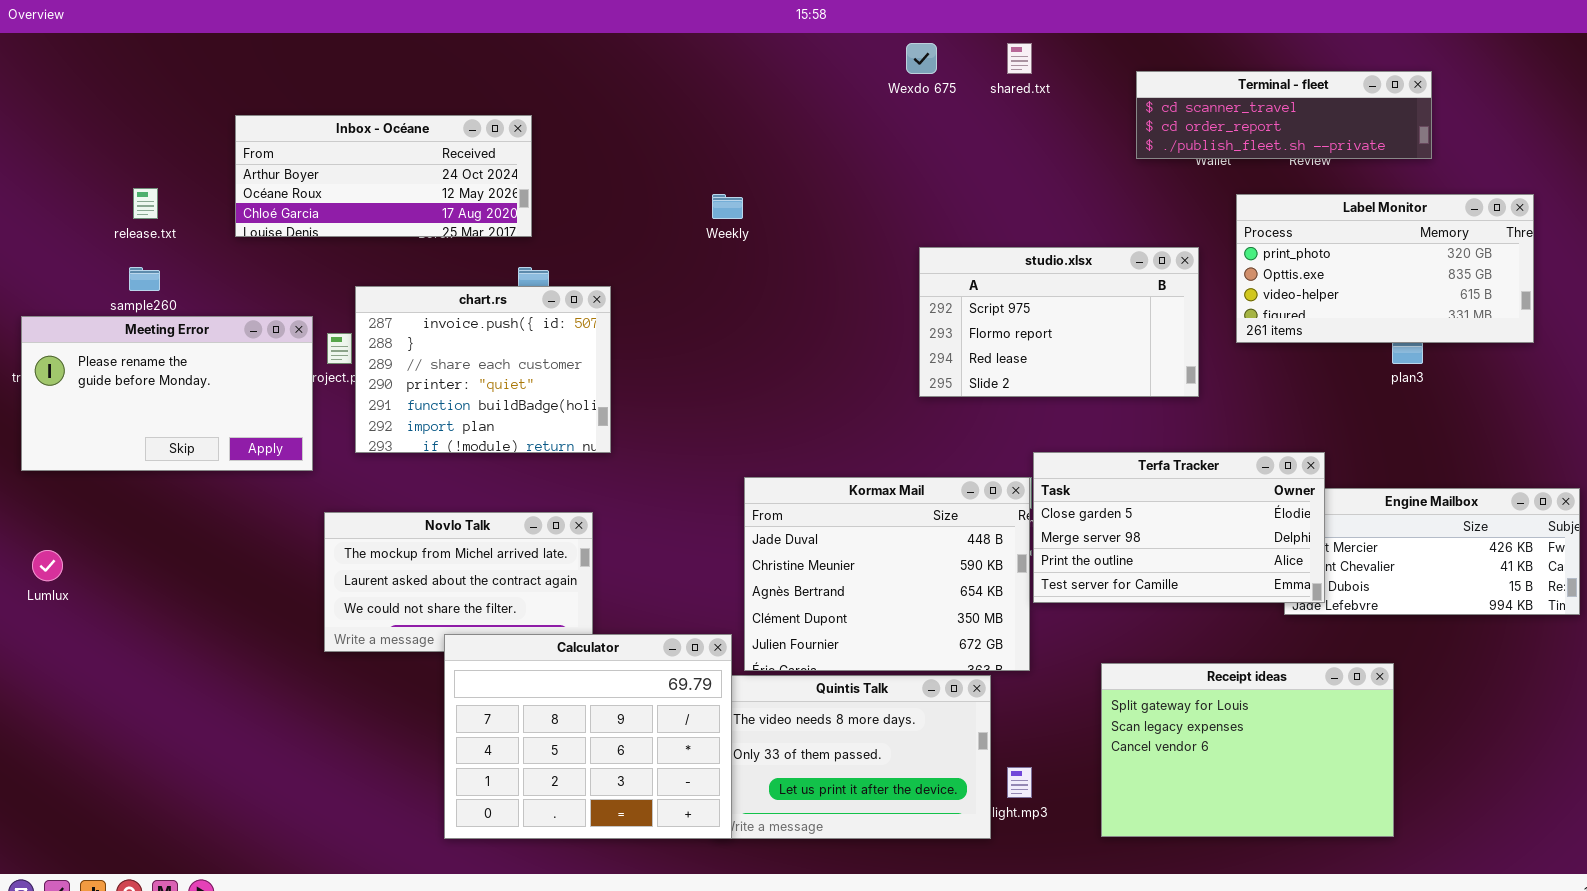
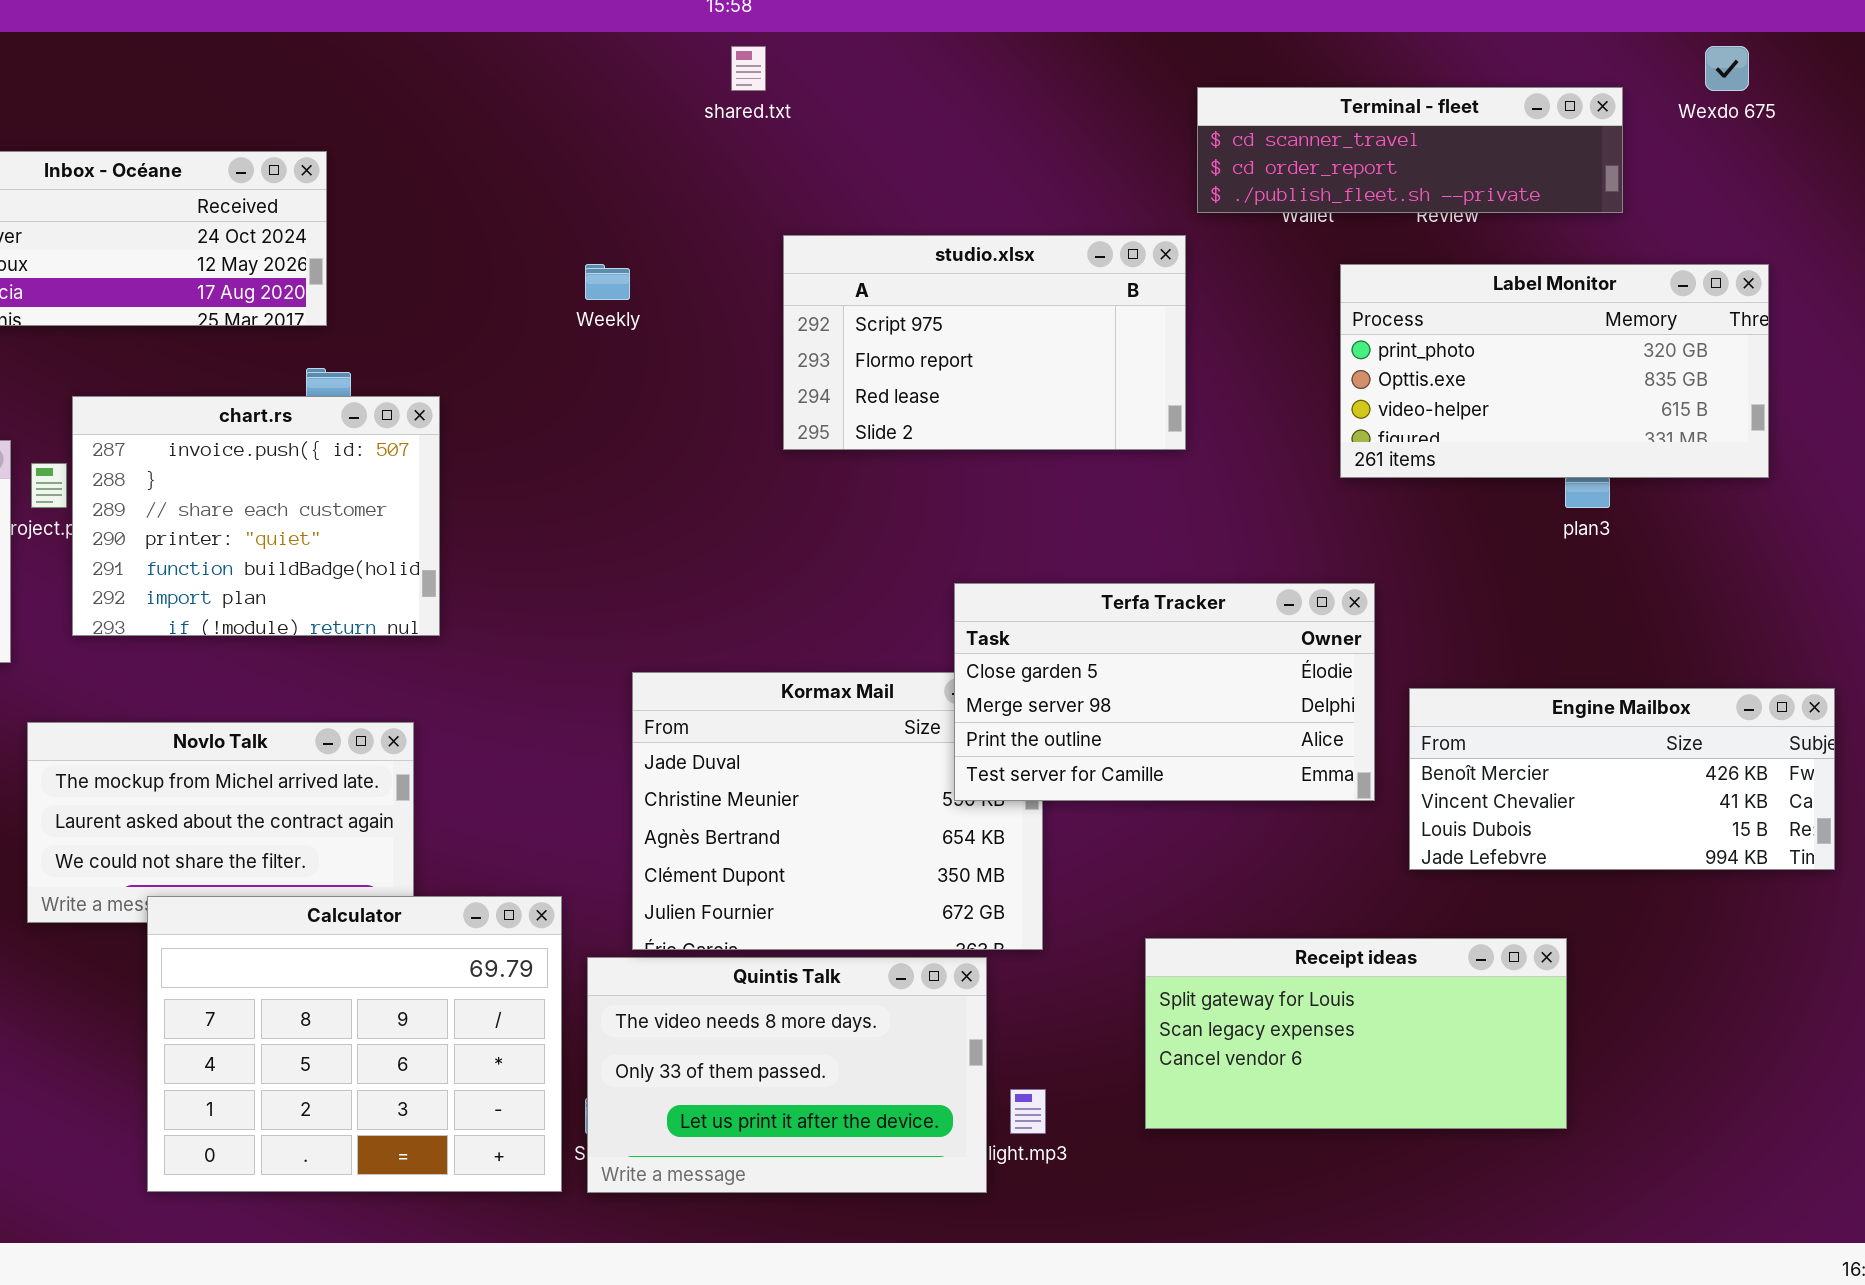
Wexdo 675: [906,43,937,74] -> [1705,46,1749,91], moved
shared.txt: [1007,43,1032,74] -> [731,46,766,91], moved
studio.xlsx: [919,247,1199,397] -> [783,235,1186,450], moved
Terfa Tracker: [1033,452,1325,603] -> [954,583,1375,801], moved
Calculator: [444,634,732,839] -> [147,896,562,1192], moved
Receipt ideas: [1101,663,1394,837] -> [1145,938,1567,1129], resized

